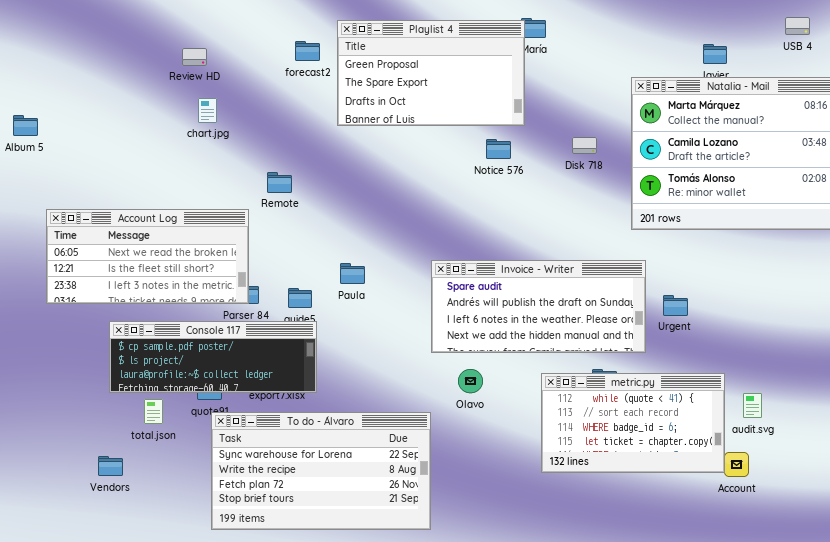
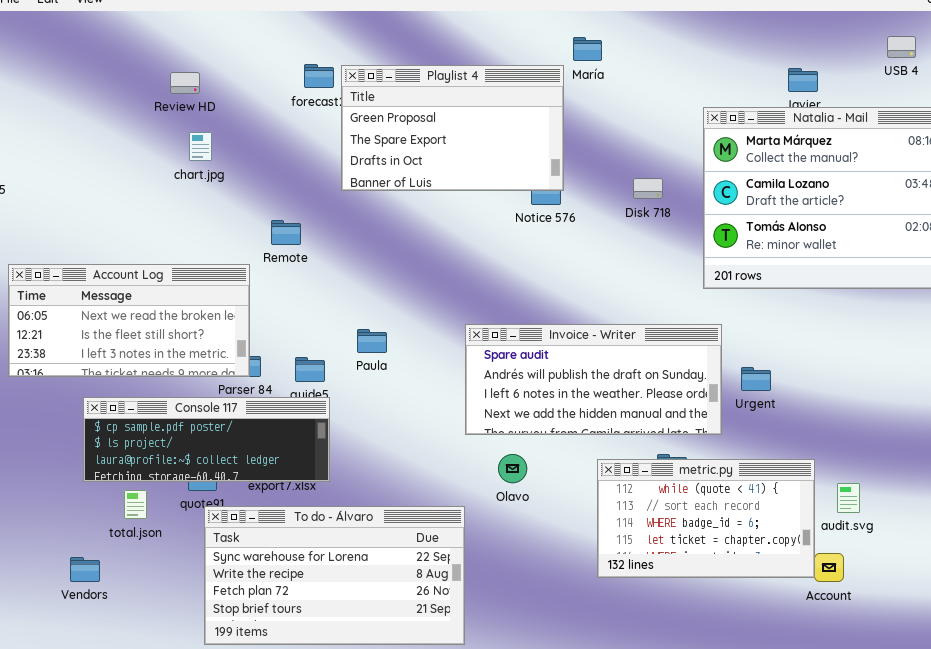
Playlist 4: [337,20,525,126] -> [341,65,564,191], moved

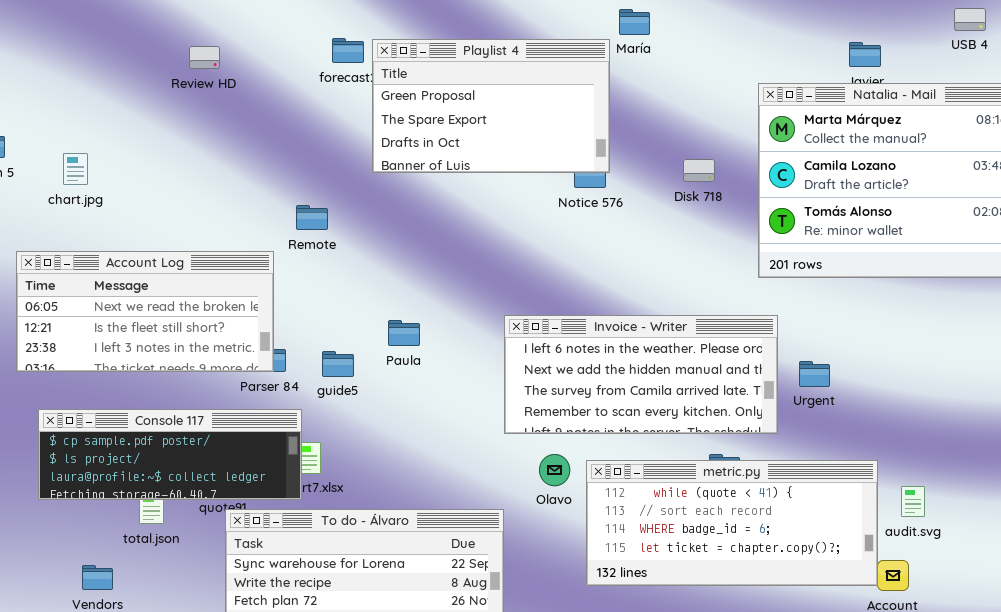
chart.jpg: [189,132,212,161] -> [63,153,88,185], moved
Invoice - Writer: [465,324,722,435] -> [504,315,778,434], scrolled down 2 rows
Console 117: [83,397,330,482] -> [38,409,302,500], moved
metric.py: [597,459,815,578] -> [586,460,878,586], resized

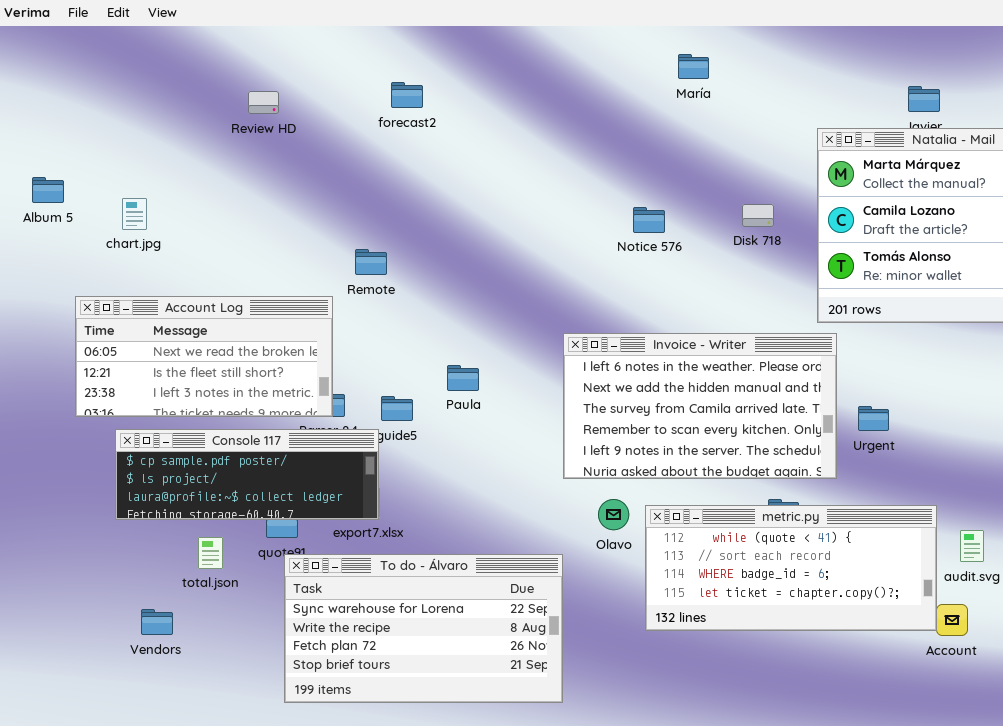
Playlist 4: [372,39,610,173] -> none, closed
Invoice - Writer: [504,315,778,434] -> [563,333,837,479], resized
Console 117: [38,409,302,500] -> [115,429,379,520], moved

